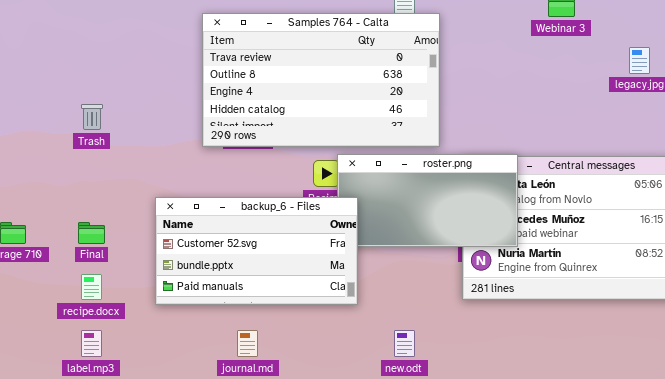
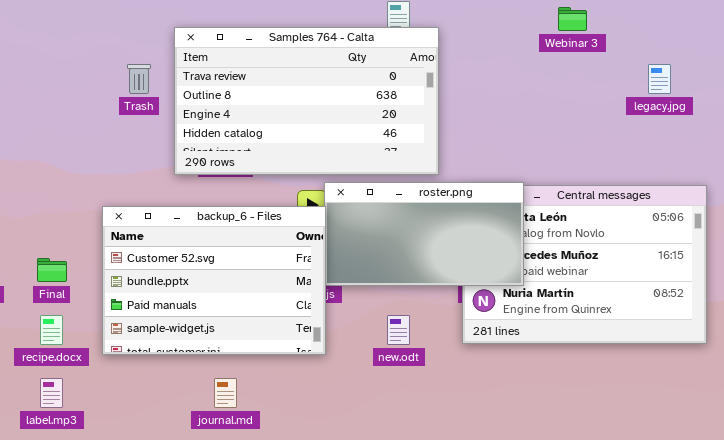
Trash: [81,104,103,130] -> [127,64,151,94], moved
backup_6 - Files: [155,197,358,305] -> [102,206,326,355], moved, resized
new.odt: [394,330,415,357] -> [387,315,410,345], moved

